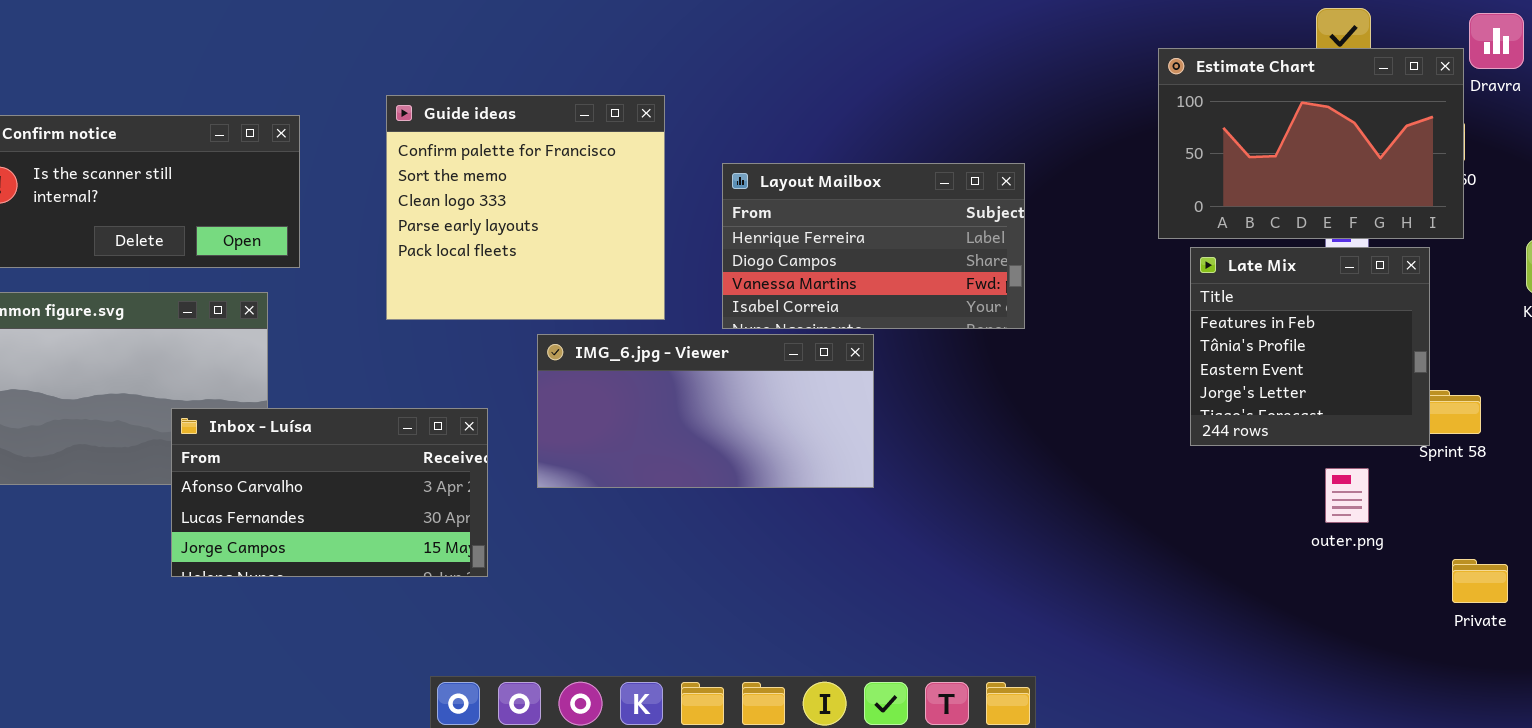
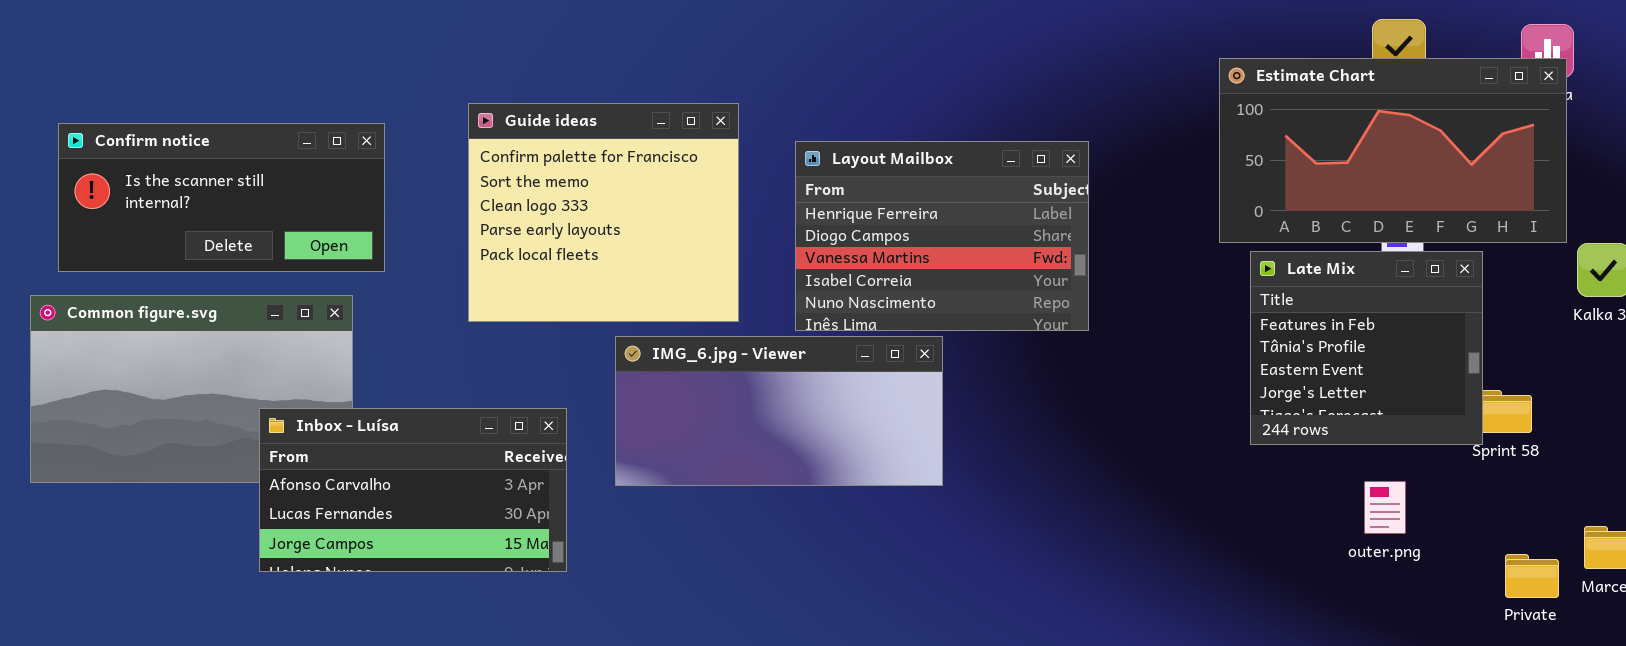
Estimate Chart: [1158,48,1464,239] -> [1219,58,1567,243], resized
Layout Mailbox: [722,163,1025,329] -> [795,141,1089,331], resized
outer.png: [1325,468,1369,523] -> [1364,481,1406,534], moved

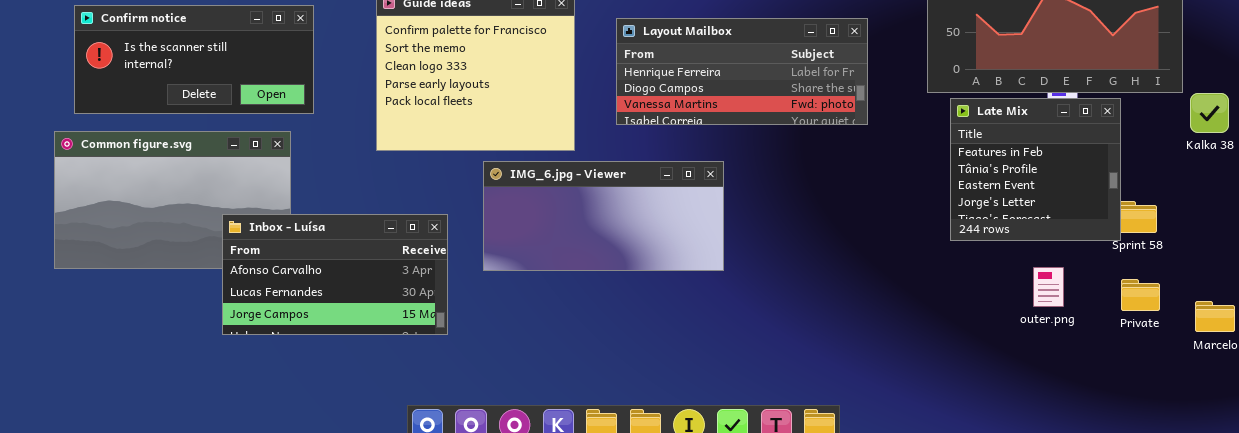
Layout Mailbox: [795,141,1089,331] -> [616,18,868,125], resized
Private: [1505,554,1559,598] -> [1121,279,1160,311], moved

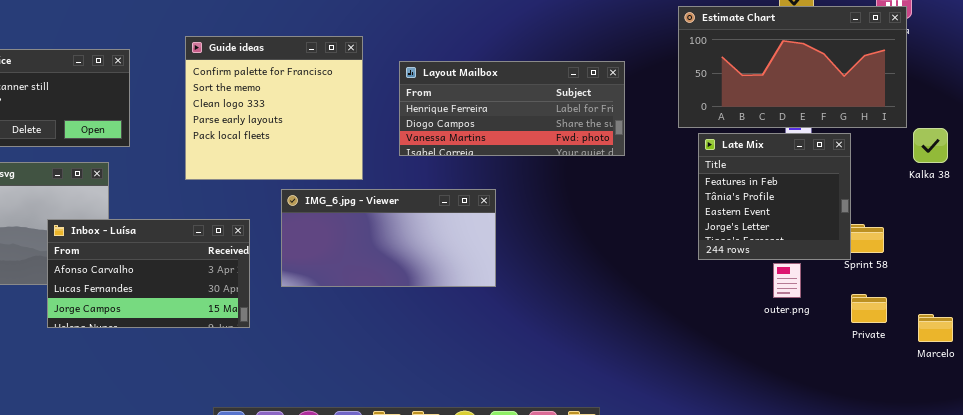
Inbox - Luísa: [222,214,448,335] -> [47,219,250,328], moved
outer.png: [1033,267,1064,307] -> [773,263,801,298], moved

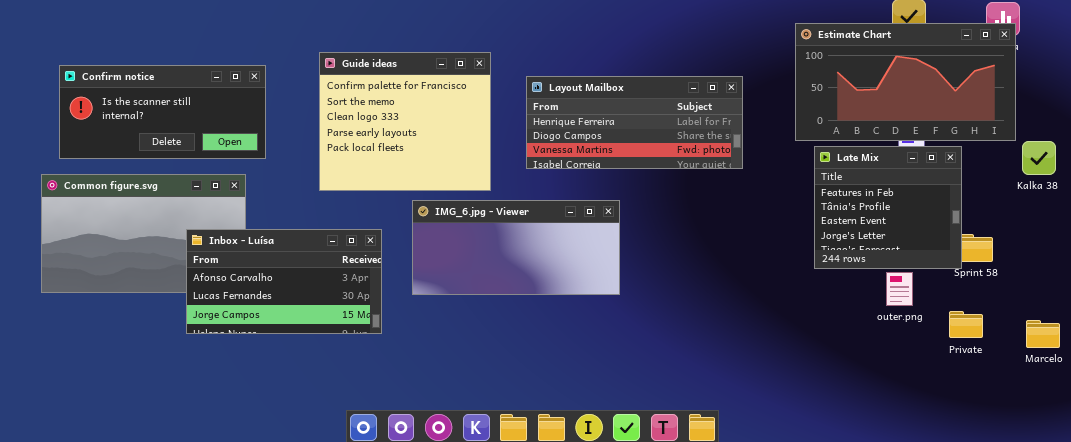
Private: [851,294,887,323] -> [949,311,983,338], moved

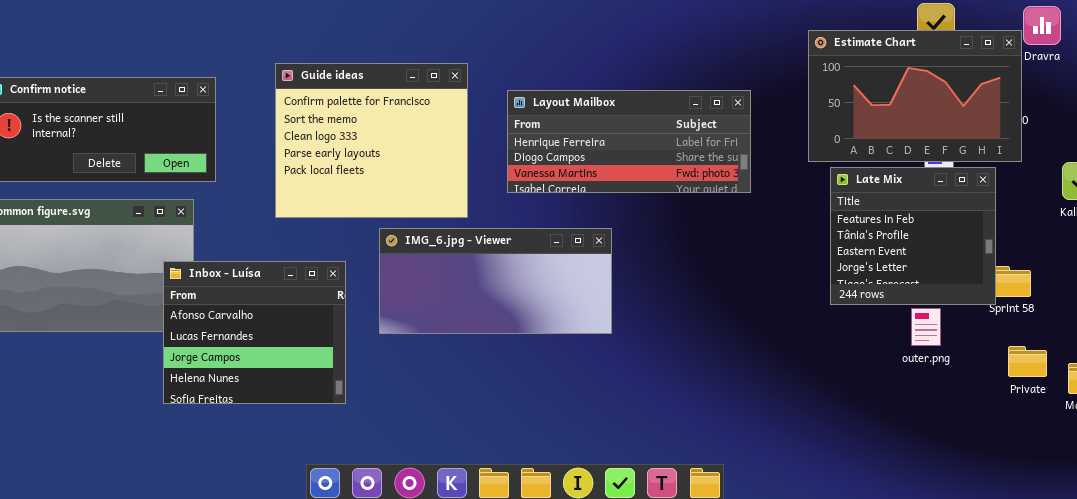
Estimate Chart: [795,23,1016,141] -> [808,30,1022,162], resized
Inbox - Luísa: [186,229,382,334] -> [163,261,346,404], resized
Private: [949,311,983,338] -> [1008,346,1047,377], moved

